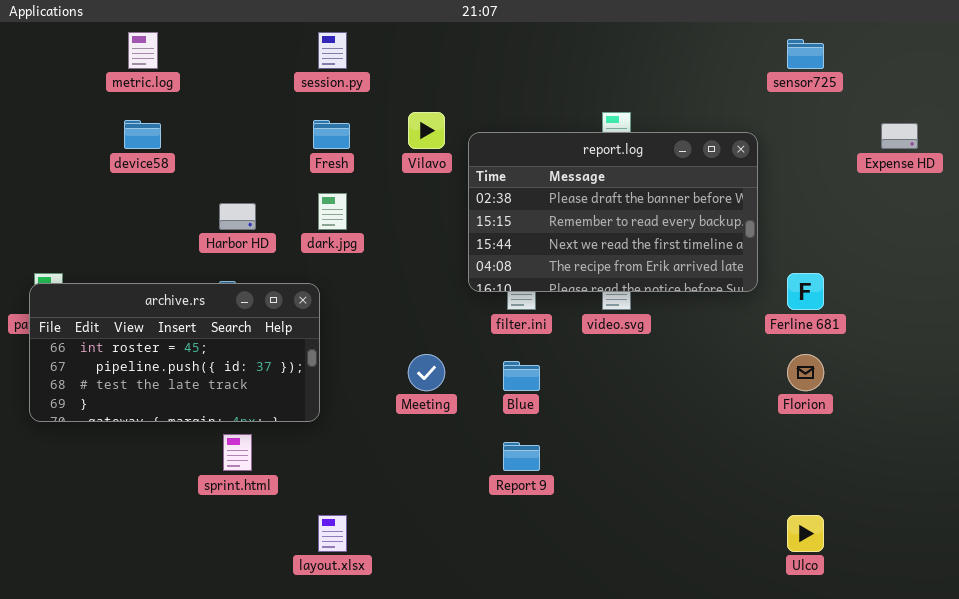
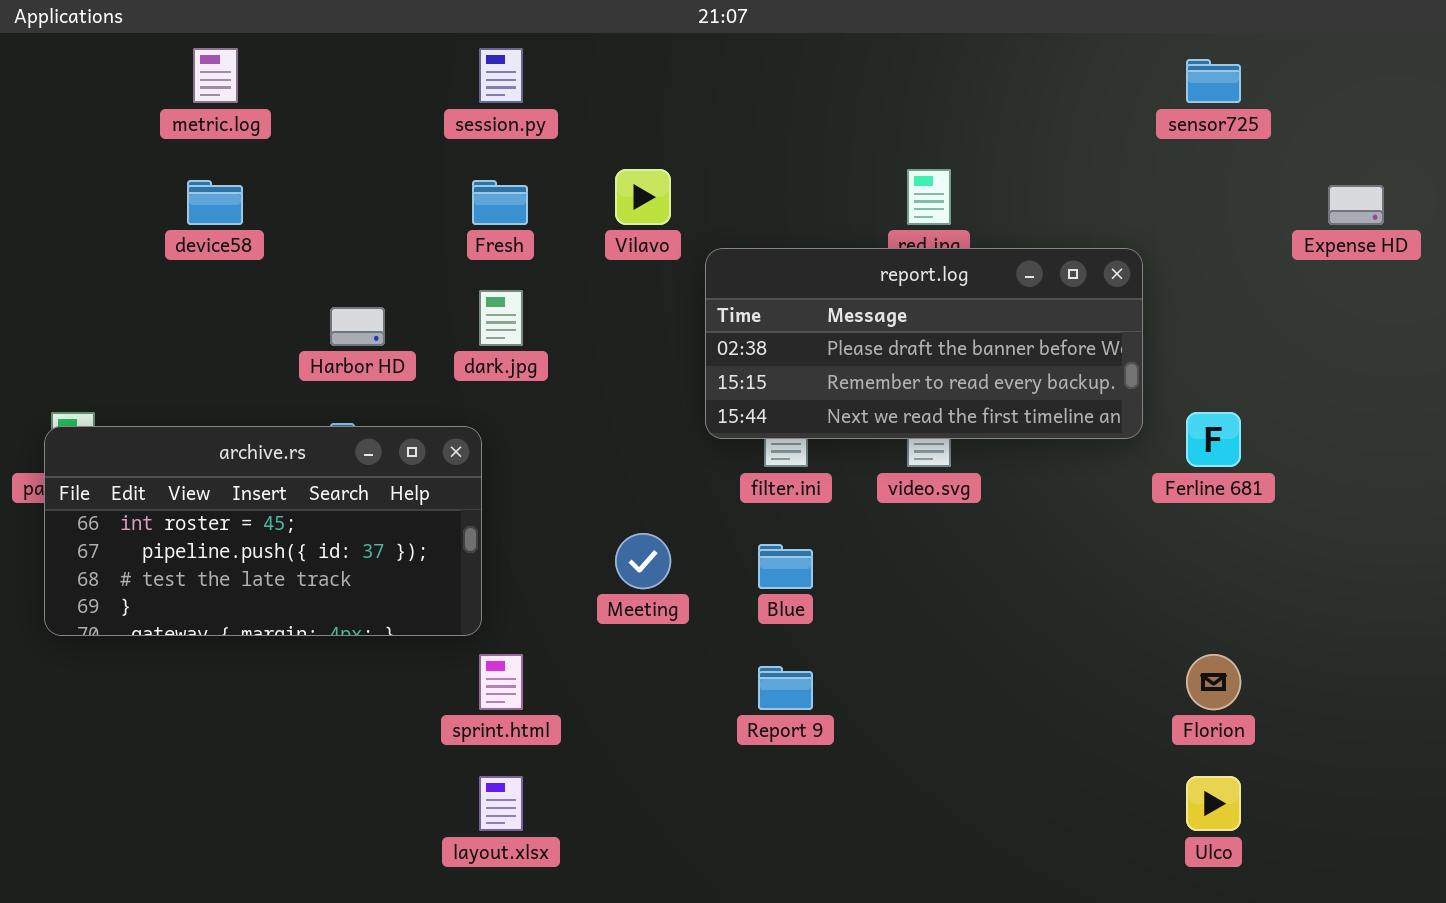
report.log: [468,132,758,292] -> [705,248,1143,439], resized
Florion: [787,354,824,391] -> [1186,654,1241,710], moved
sprint.html: [223,434,252,471] -> [479,654,523,710], moved

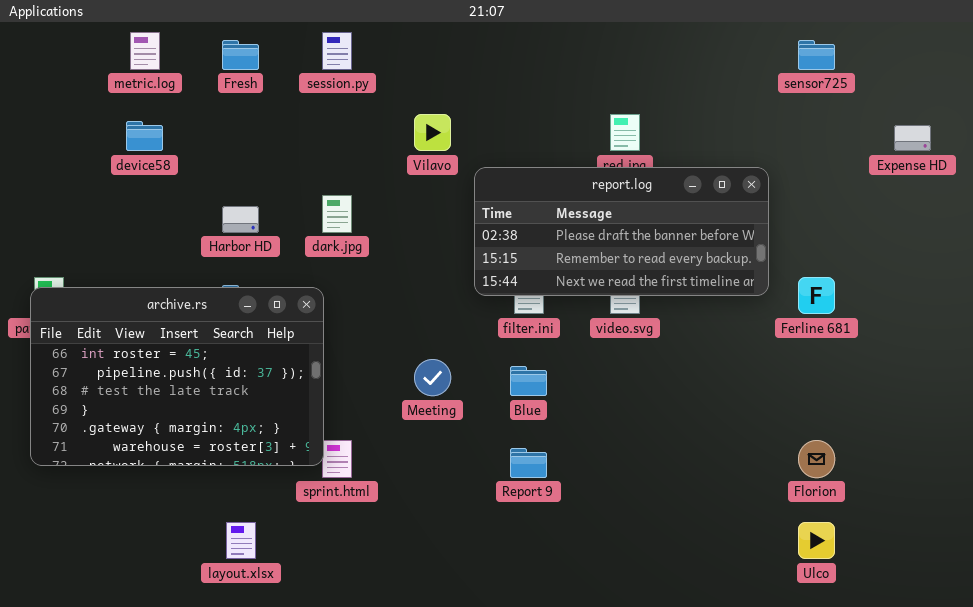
Fresh: [472,180,528,225] -> [222,40,259,70], moved
archive.rs: [44,426,482,636] -> [30,287,324,466], resized
layout.xlsx: [479,776,523,831] -> [226,522,256,559], moved

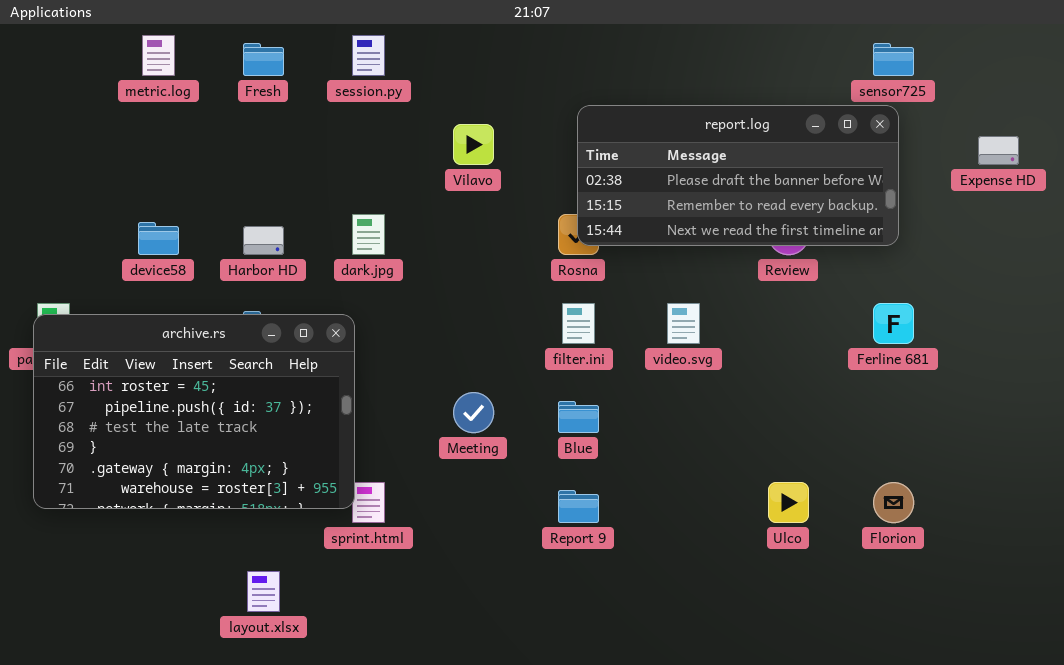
device58: [126,121,163,151] -> [138,222,179,255], moved
report.log: [474,167,769,296] -> [577,105,899,246], moved
Ulco: [798,522,835,559] -> [768,482,809,523], moved

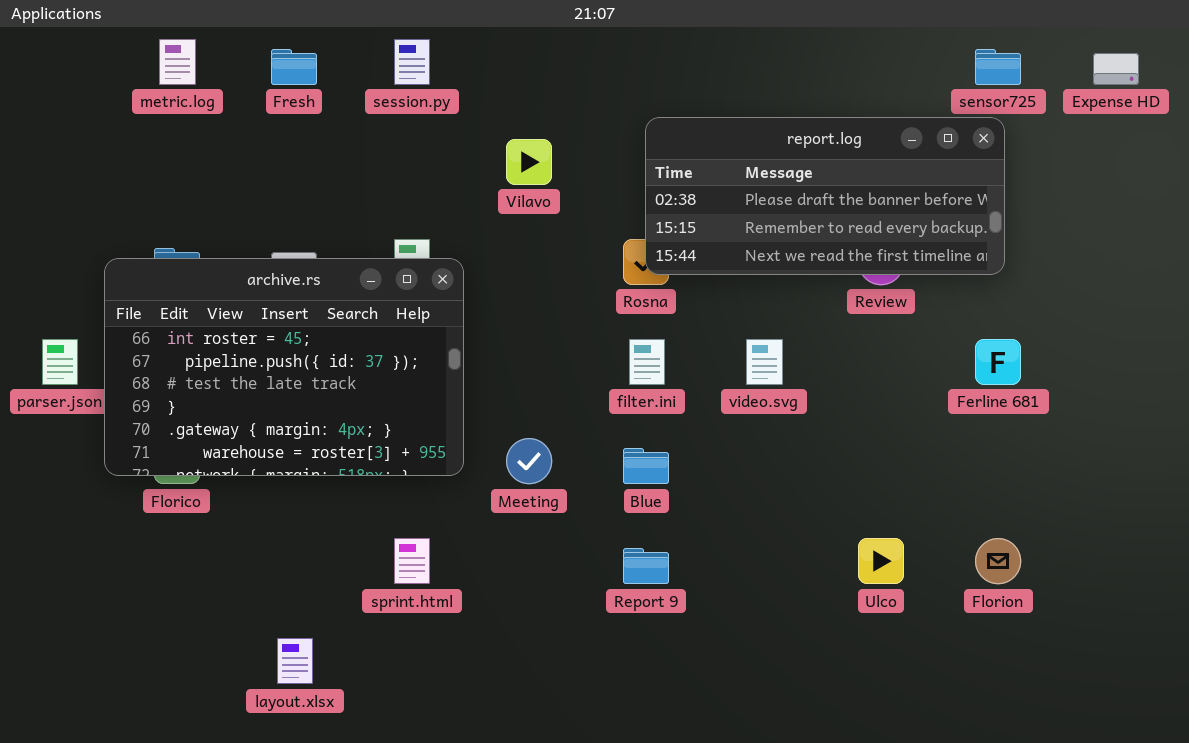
Expense HD: [978,136,1019,165] -> [1093,53,1139,85], moved
archive.rs: [33,314,355,509] -> [104,258,464,476], moved

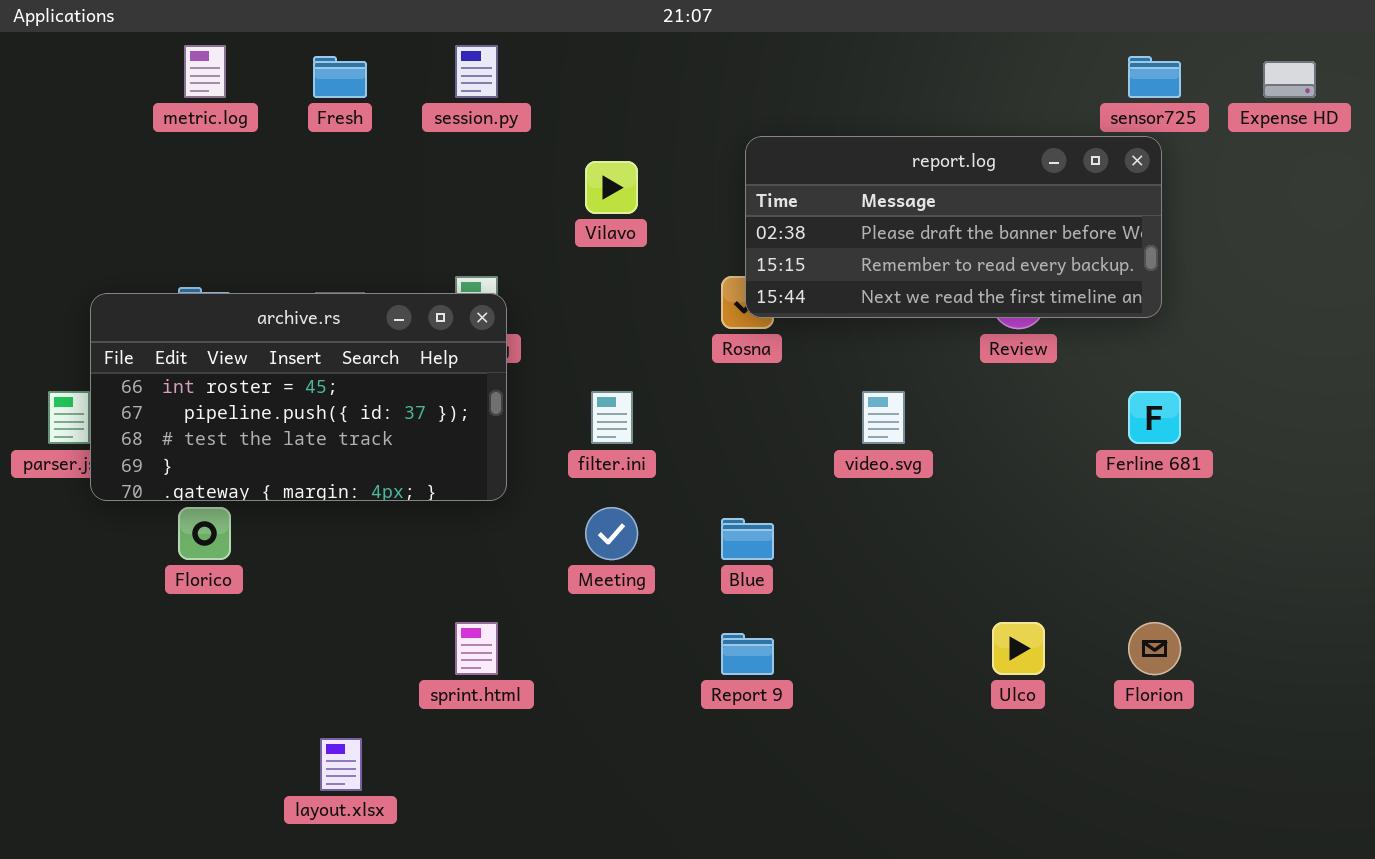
archive.rs: [104,258,464,476] -> [90,293,507,501], moved, resized
filter.ini: [629,339,665,385] -> [591,391,633,444], moved

